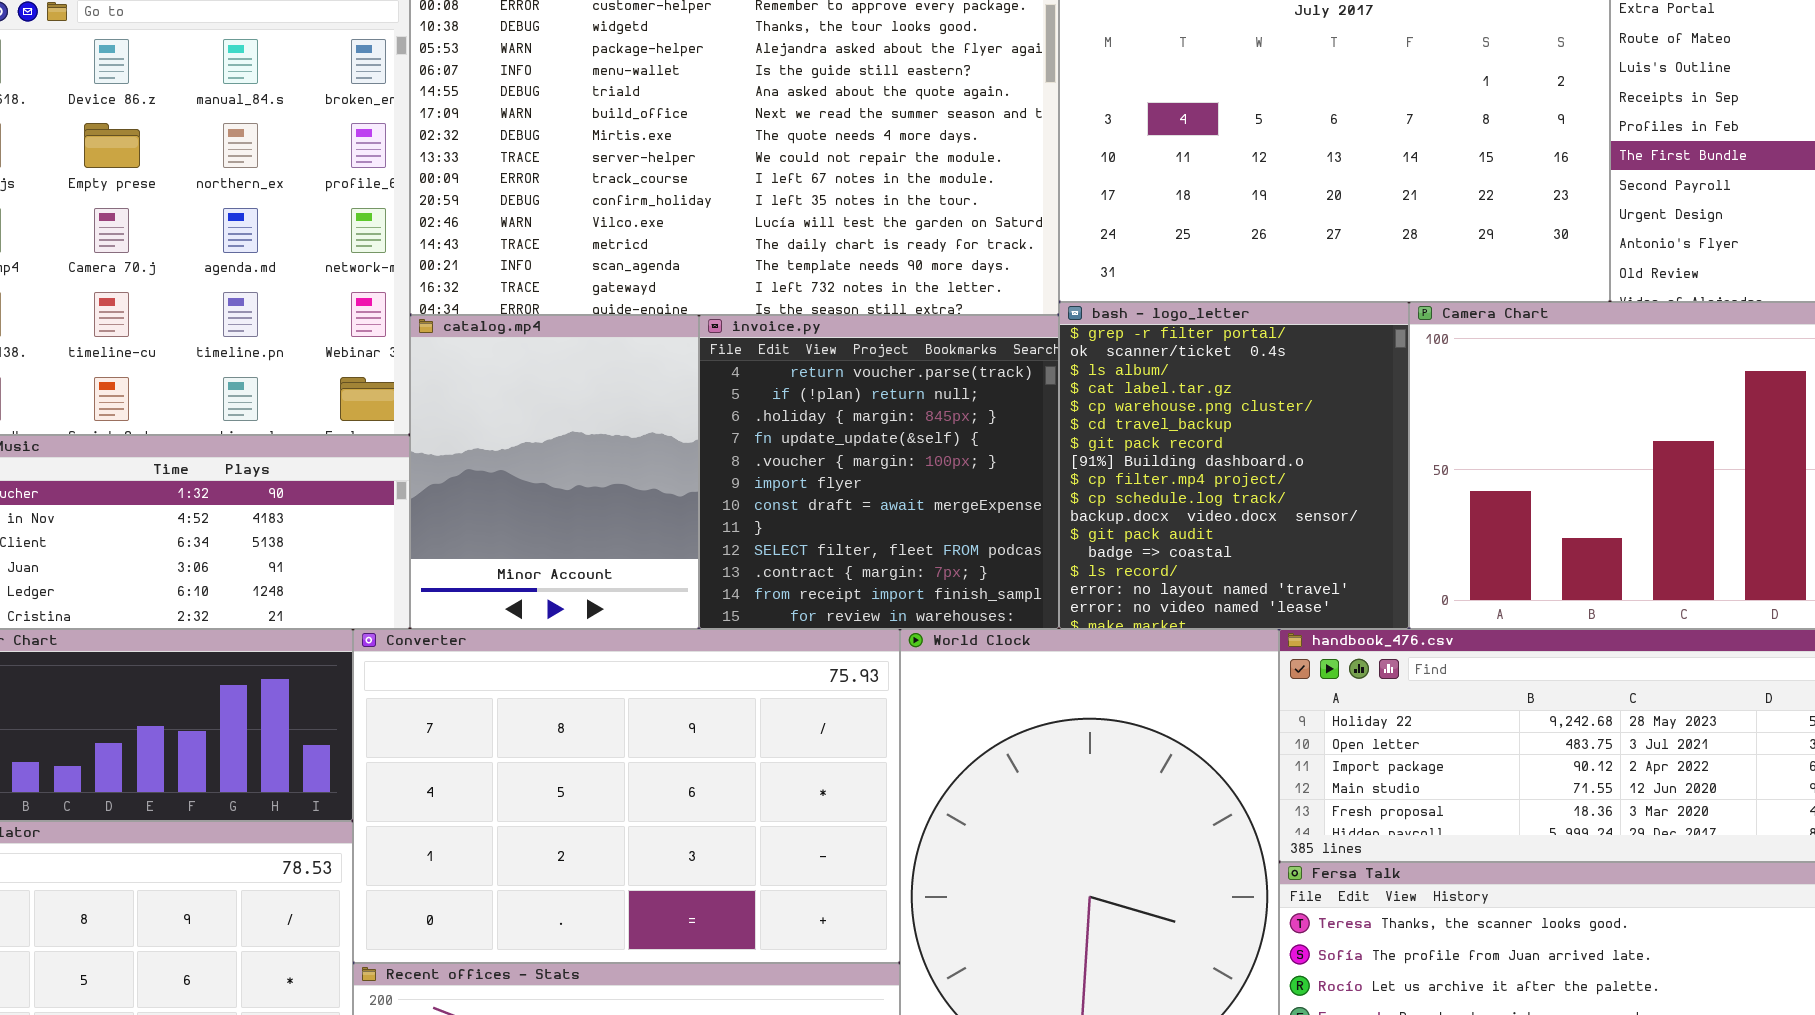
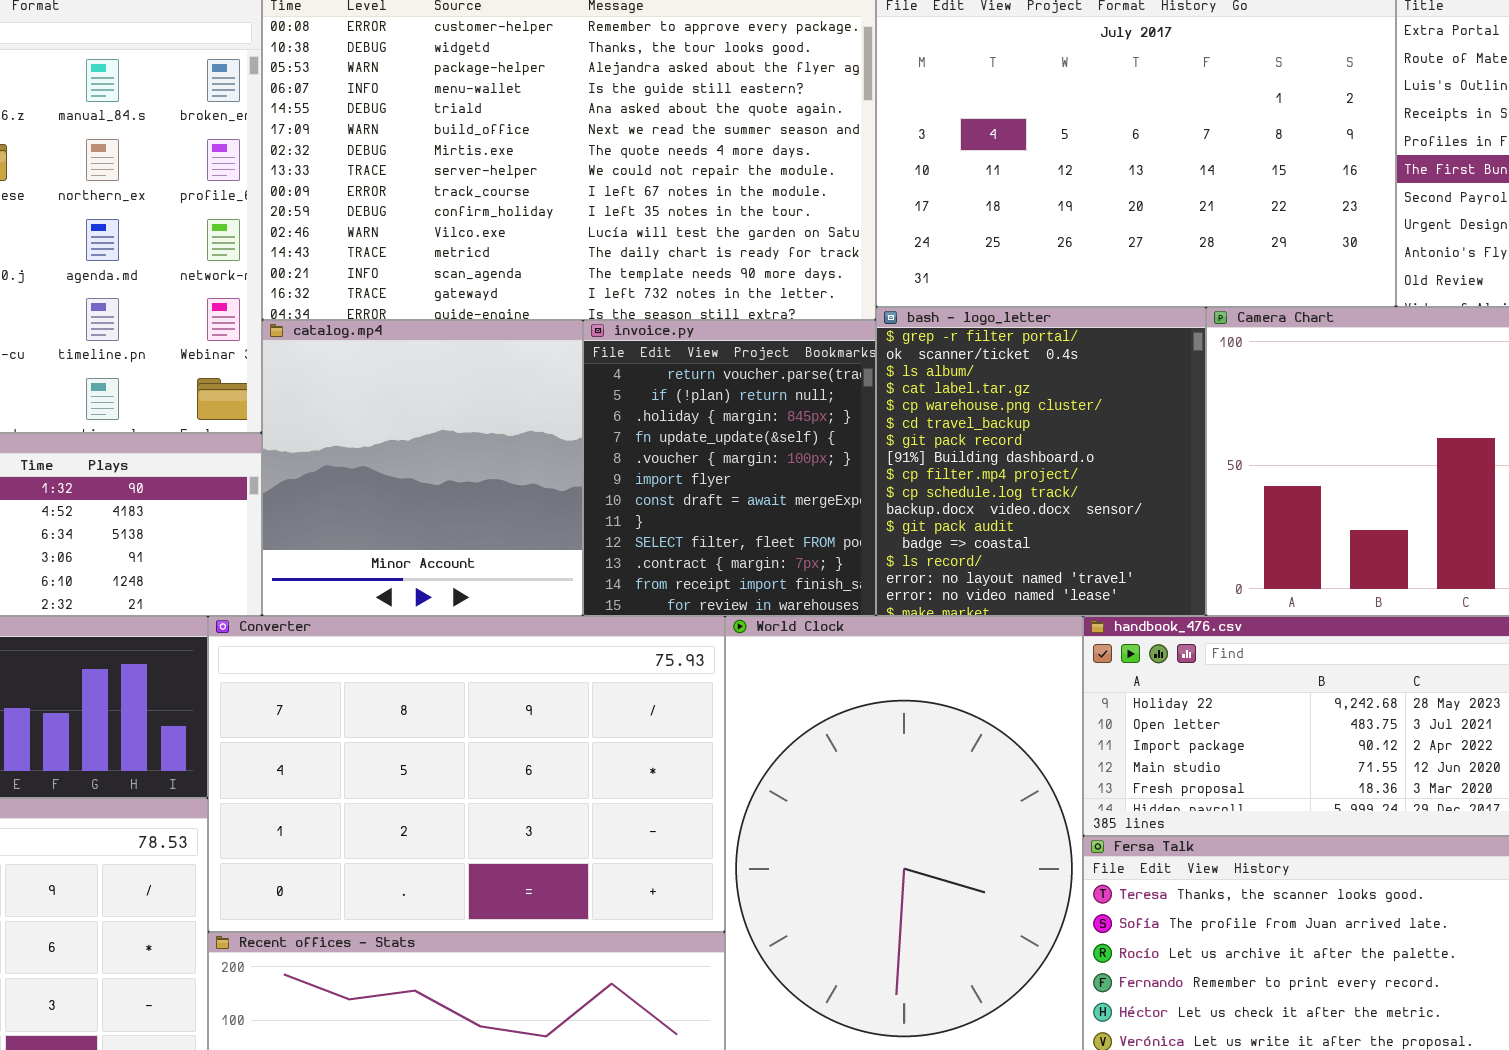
catalog.mp4: [410,315,699,629] -> [262,320,583,616], resized
invoice.py: [699,315,1059,629] -> [583,320,876,616], resized

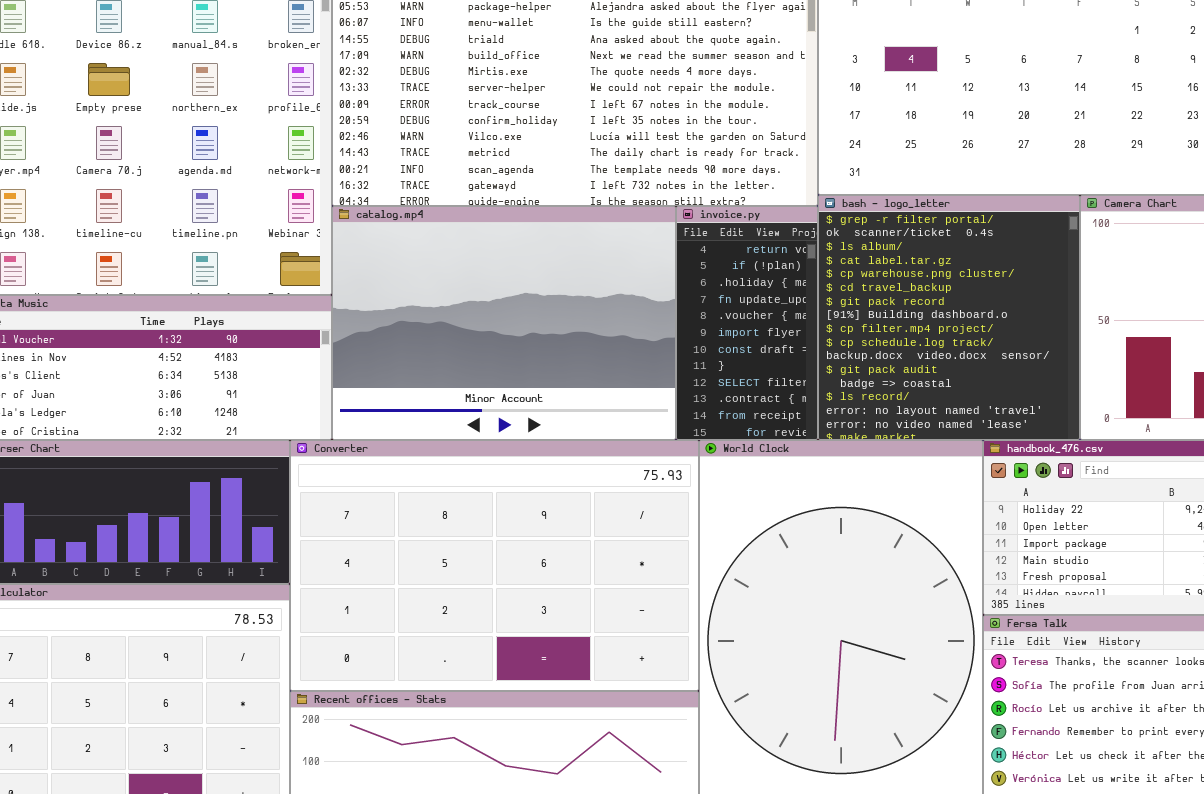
catalog.mp4: [262,320,583,616] -> [332,206,676,440], resized
invoice.py: [583,320,876,616] -> [676,206,818,440], resized

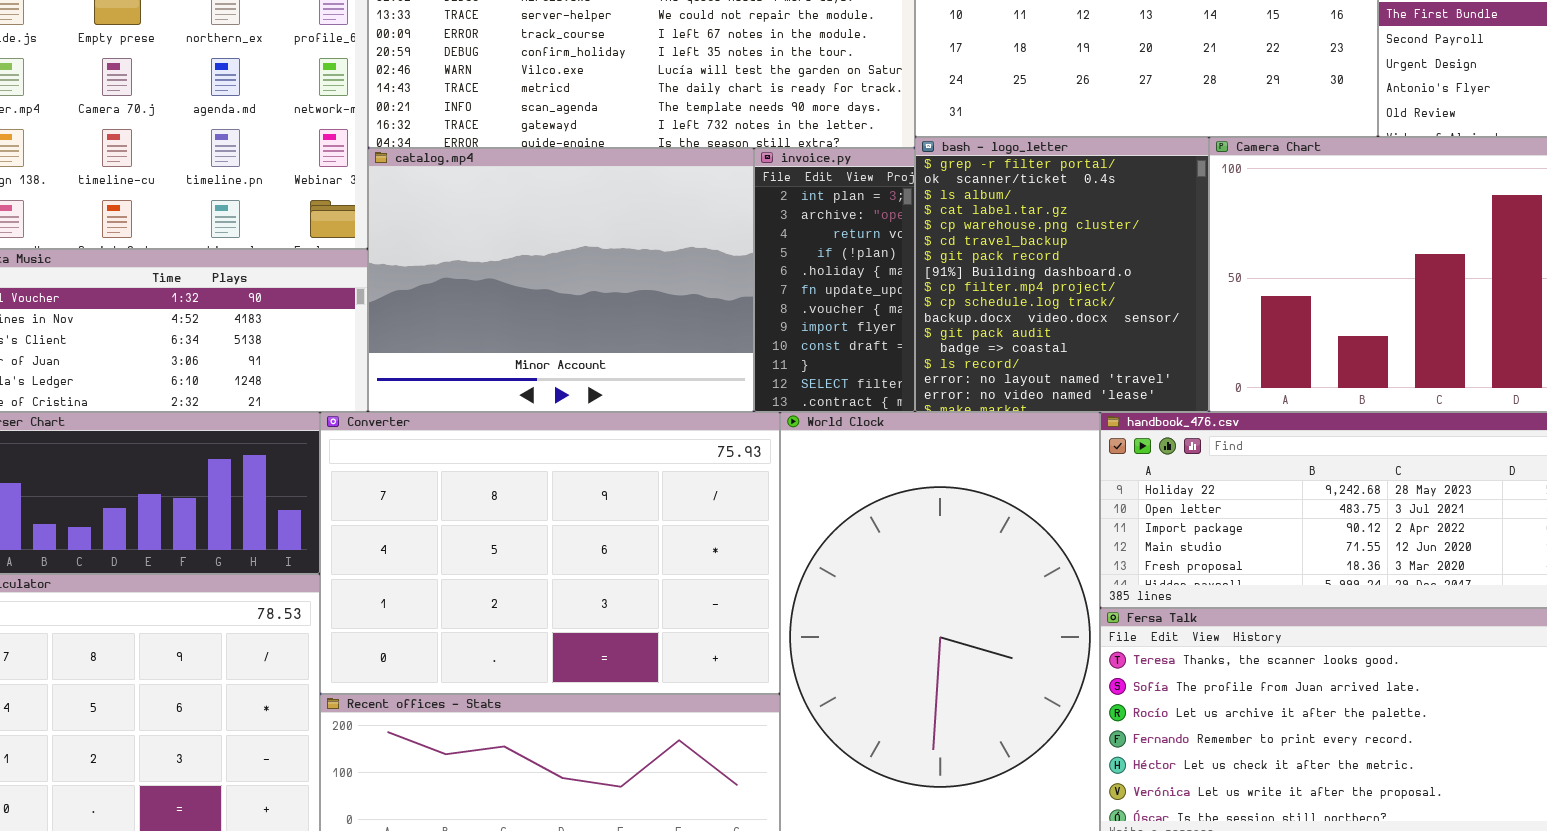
invoice.py: [676,206,818,440] -> [754,148,915,412], scrolled up 2 rows

